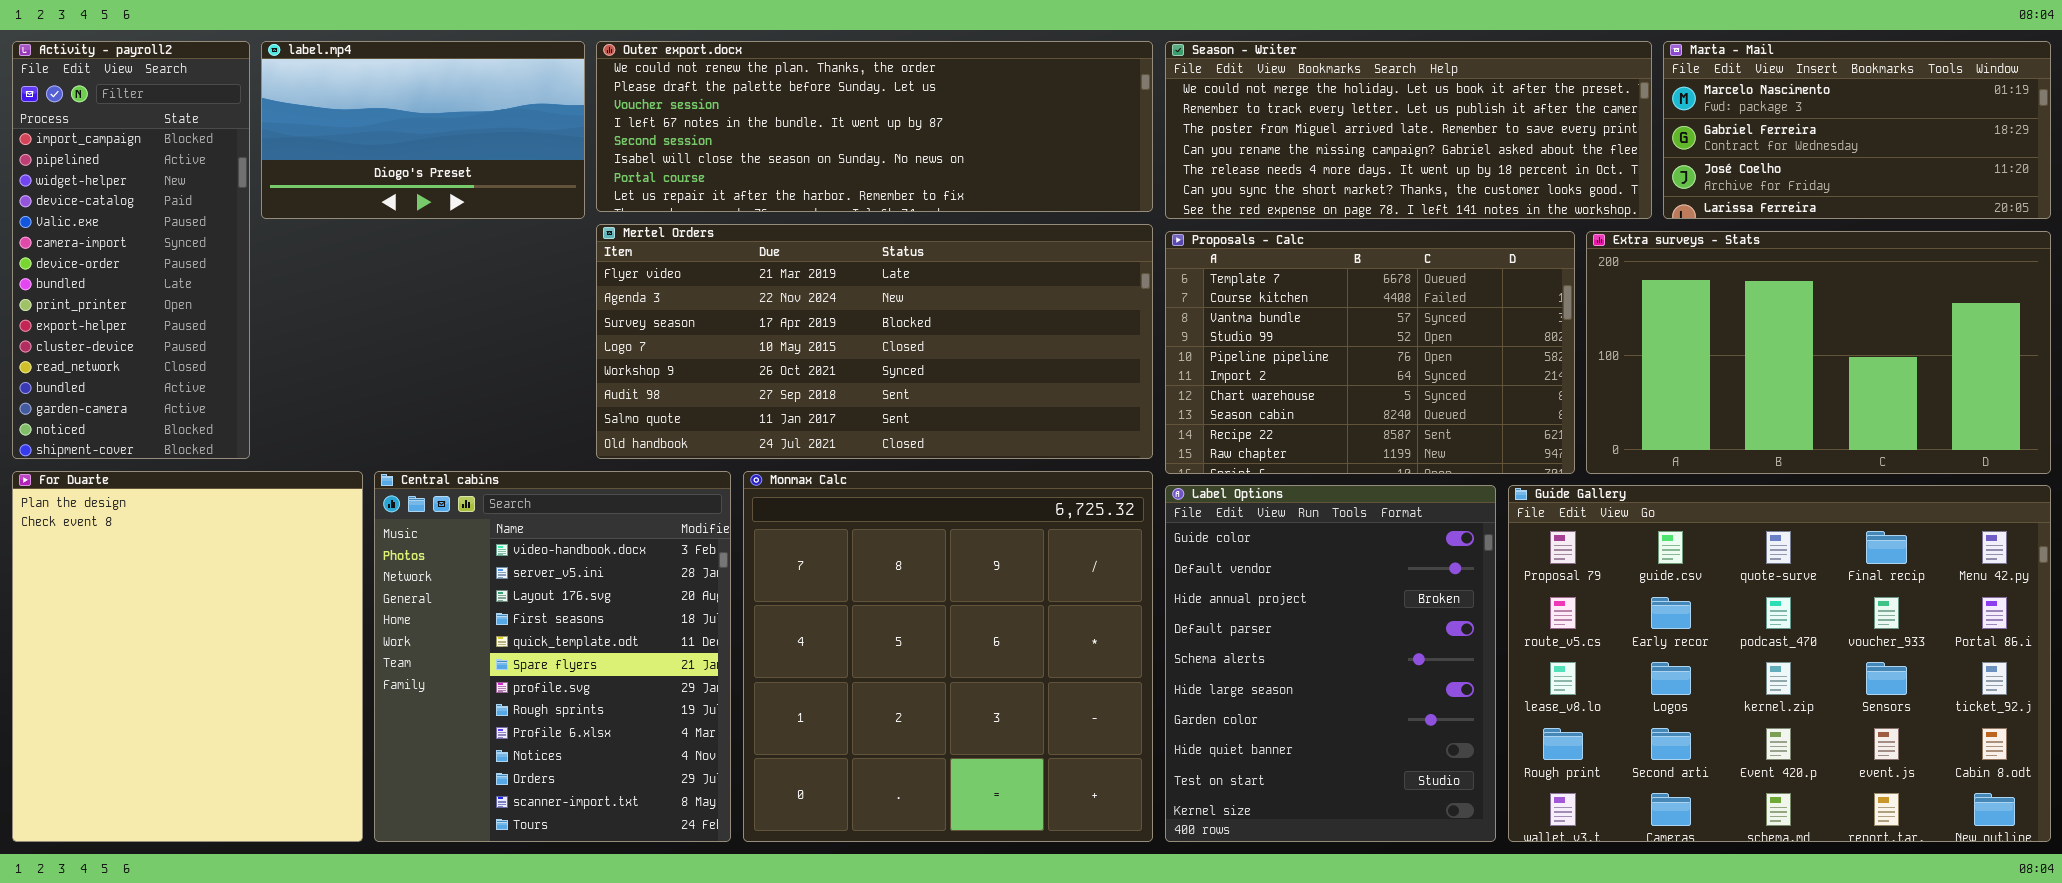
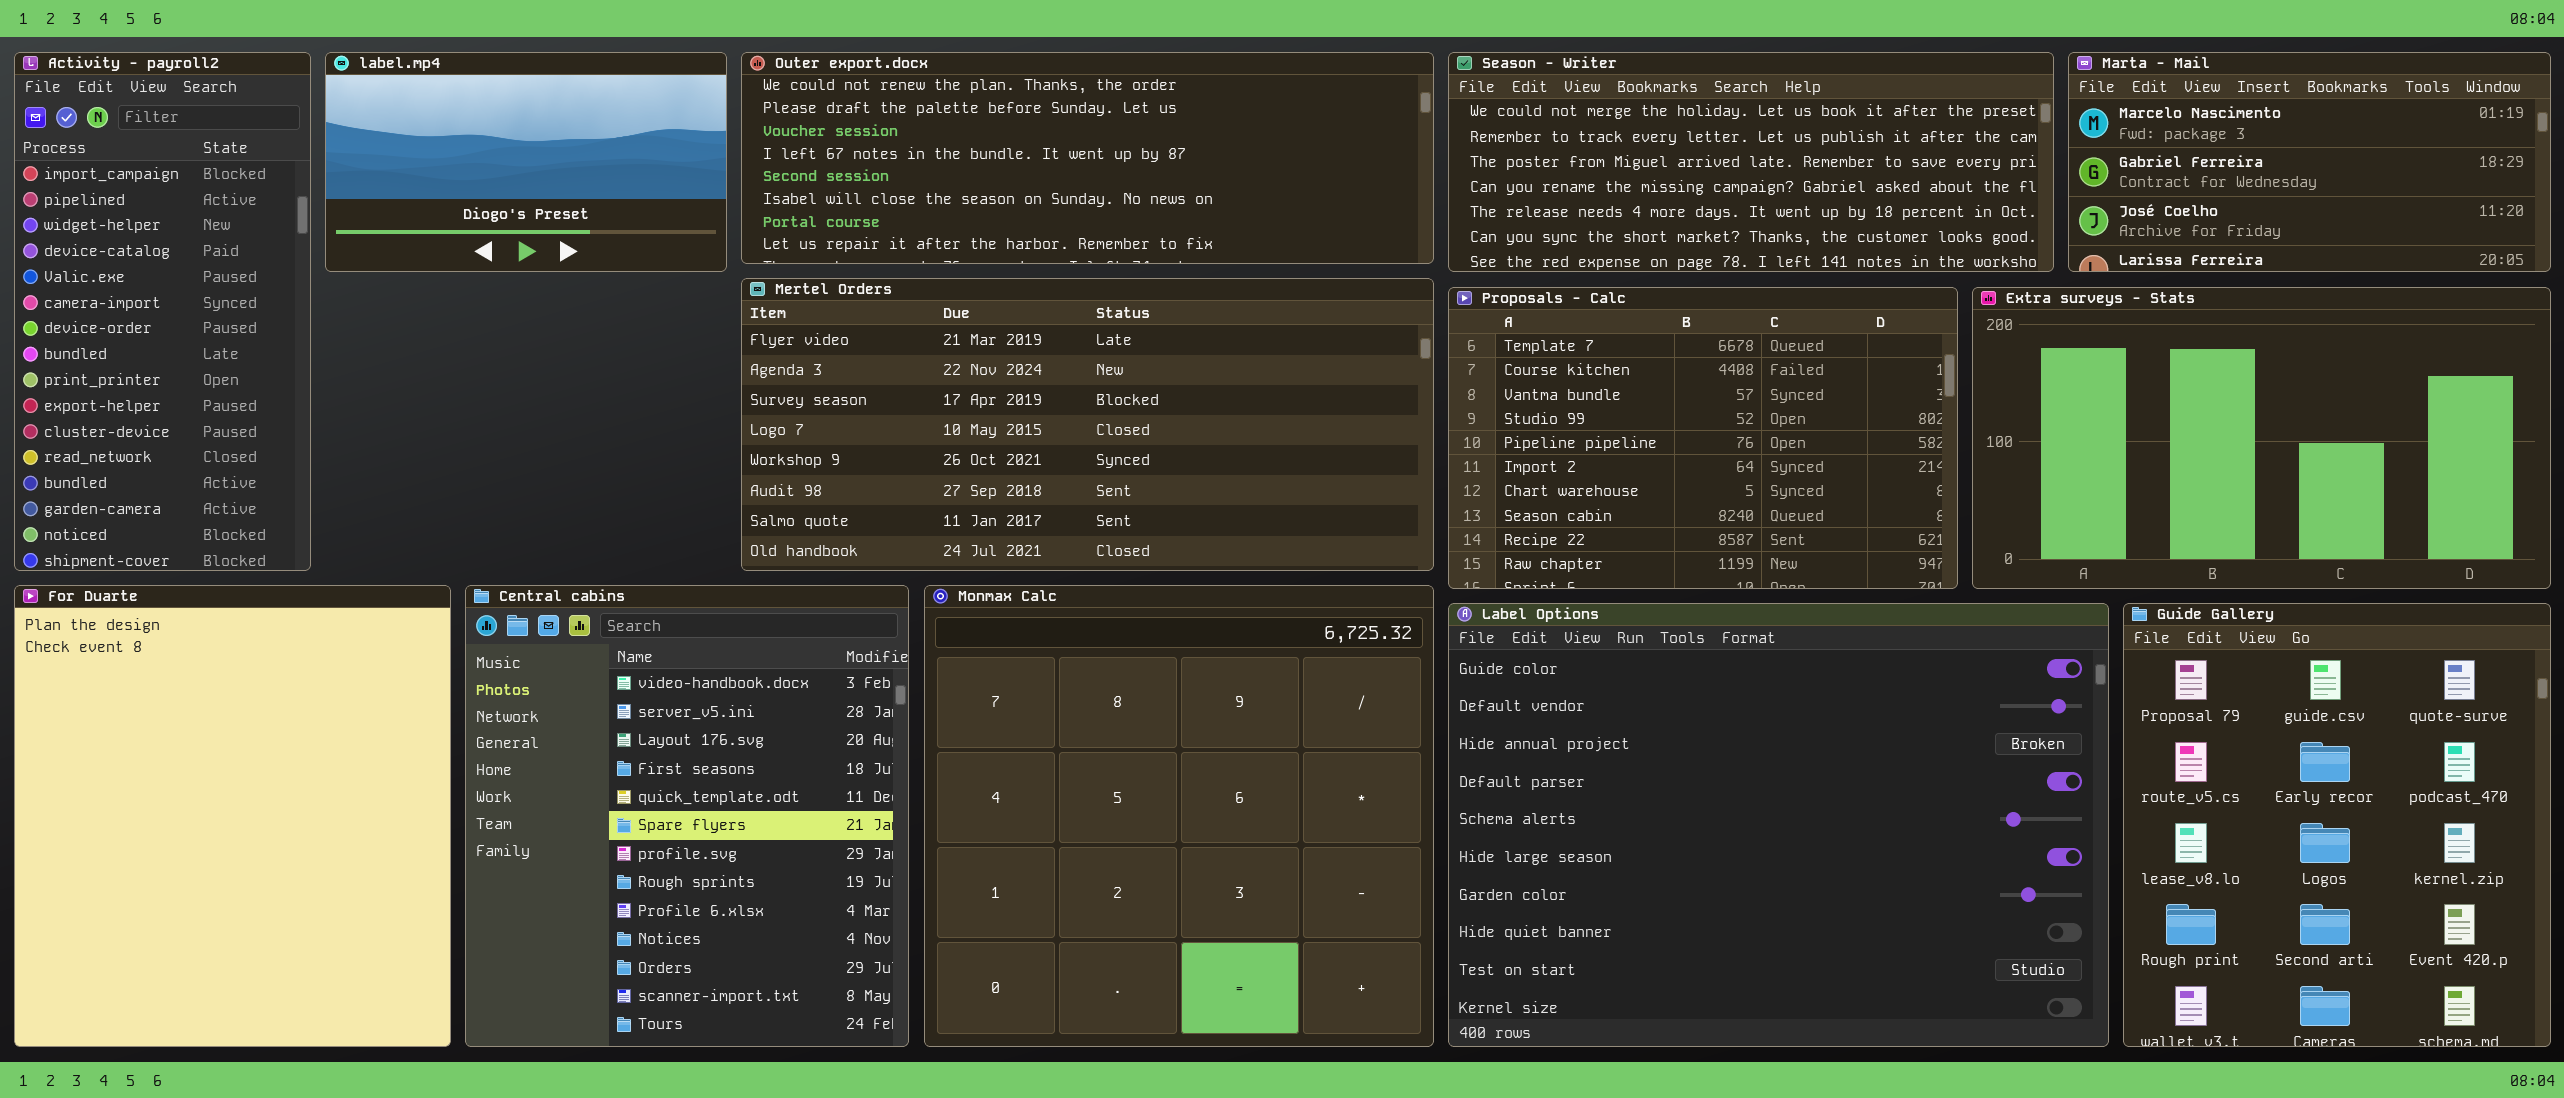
Label Options: [1165,485,1496,842] -> [1448,603,2109,1047], resized
Guide Gallery: [1508,485,2051,842] -> [2123,603,2551,1047], resized

